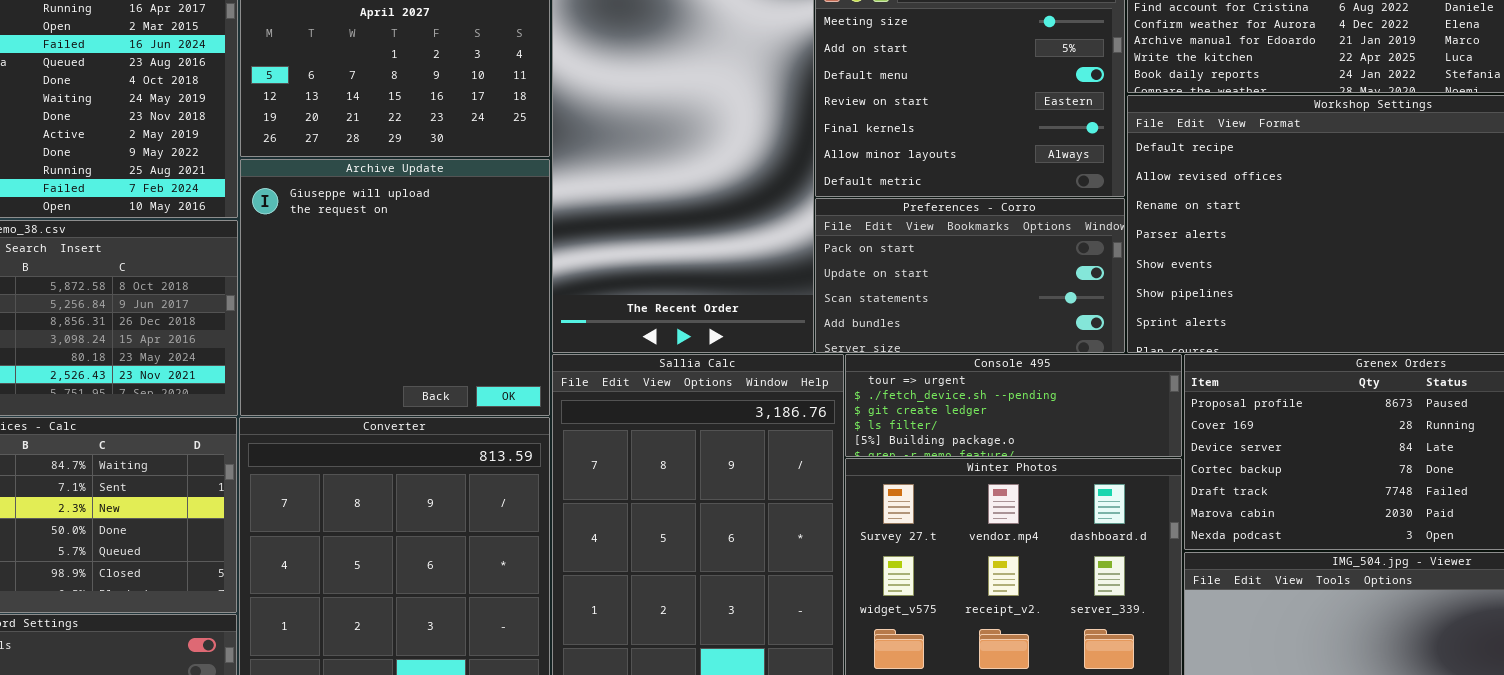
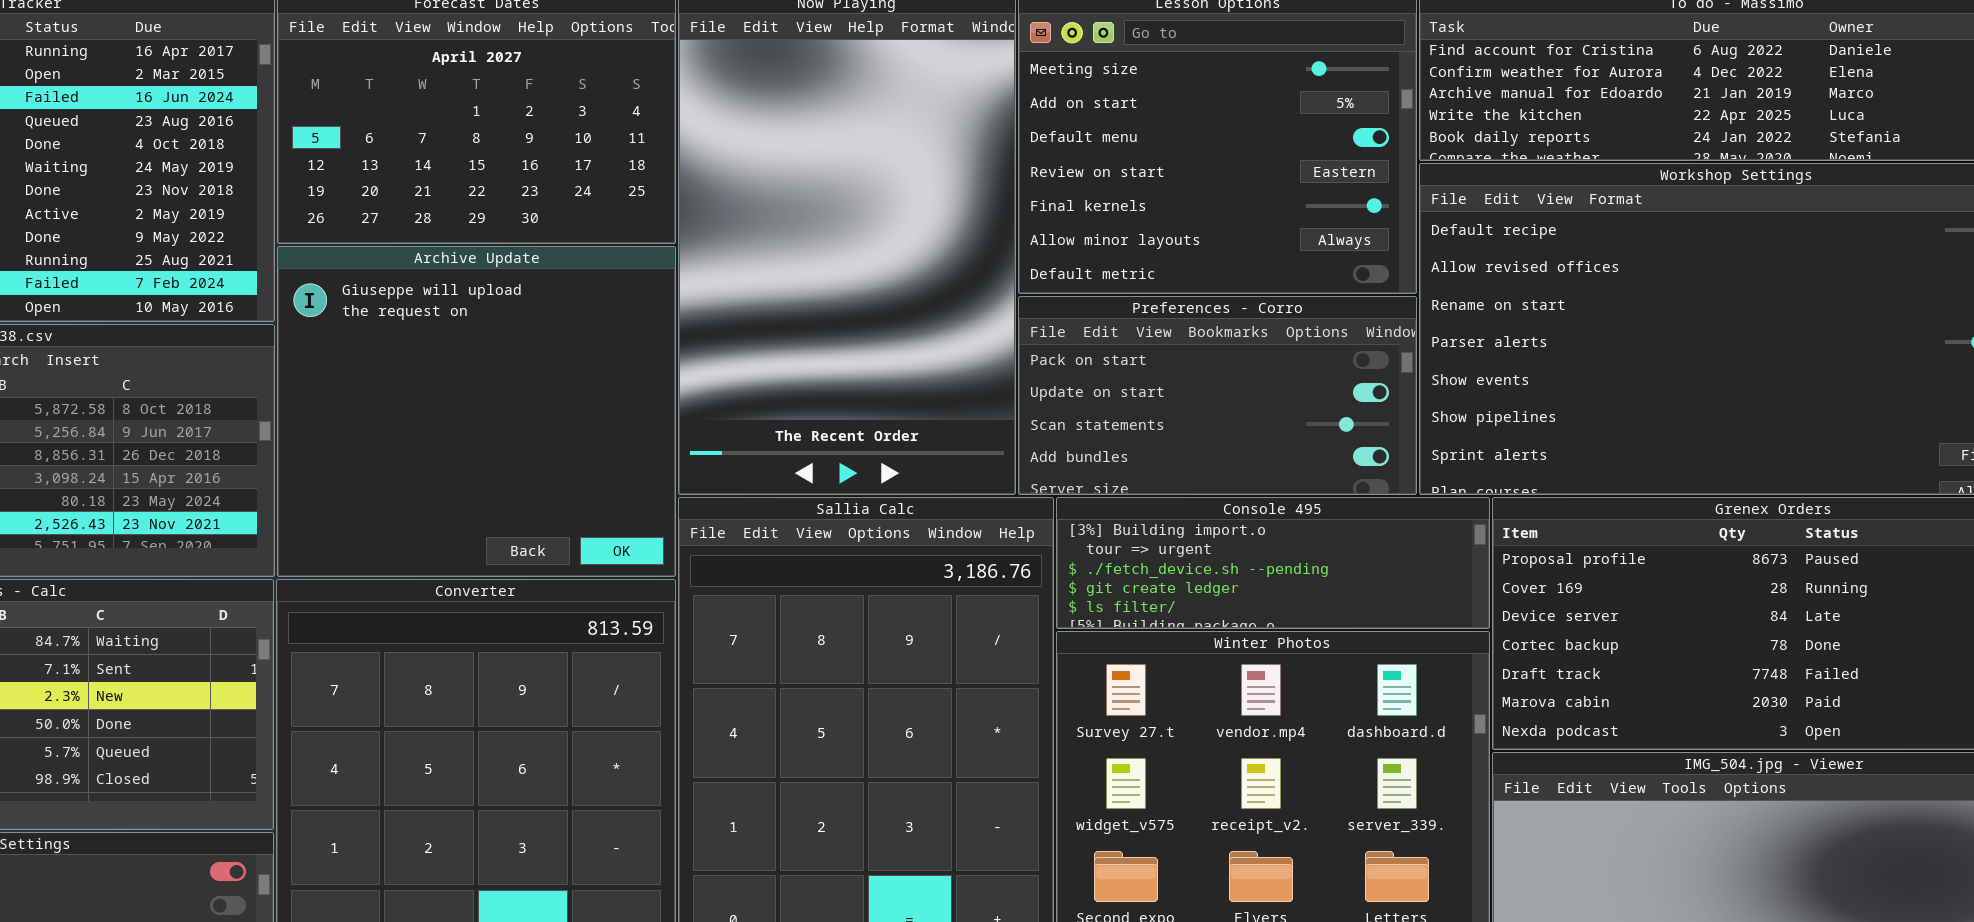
Console 495: [845,354,1182,457] -> [1056,497,1490,629], scrolled up 1 row

